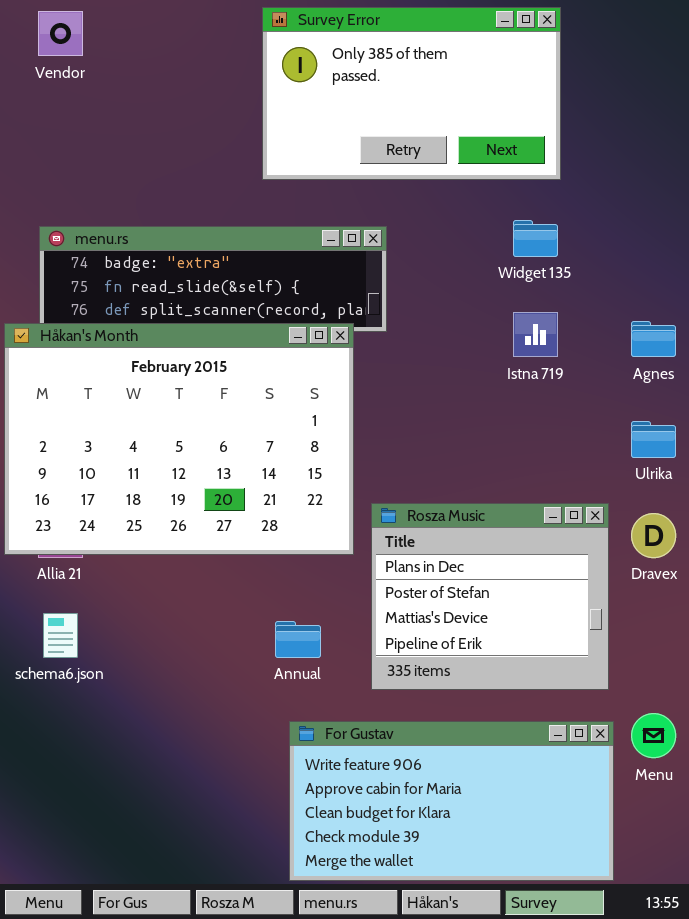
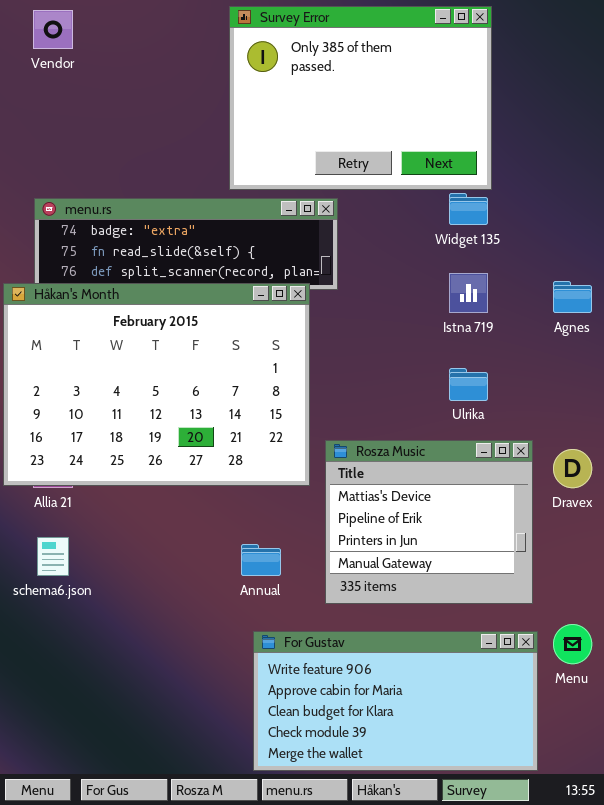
Survey Error: [262,7,561,180] -> [229,6,492,190], resized
Ulrika: [631,421,676,458] -> [449,368,488,401], moved
Rosza Music: [371,503,609,690] -> [325,440,533,604], scrolled down 2 rows

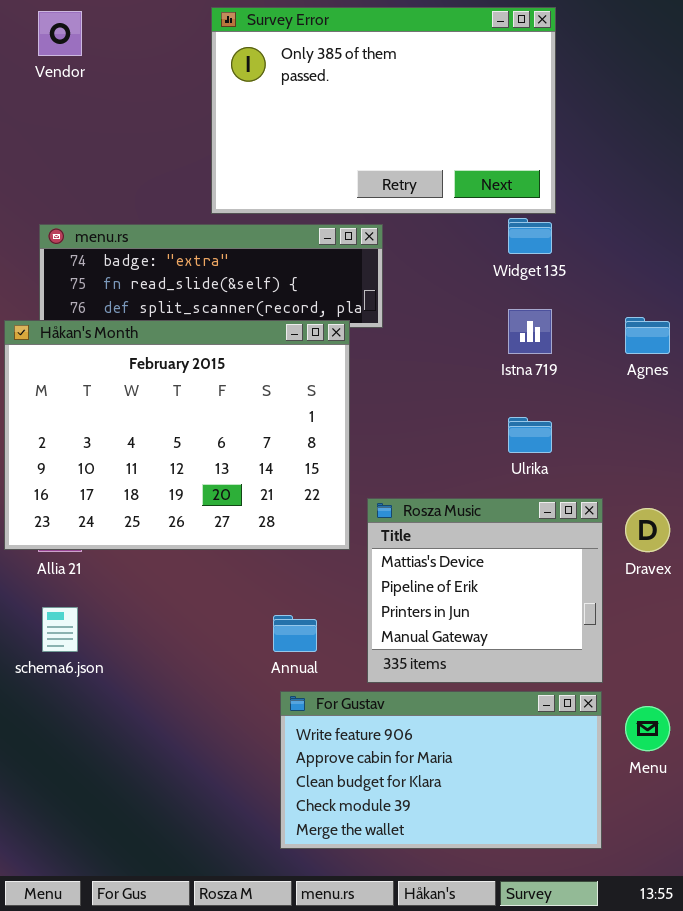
Survey Error: [229,6,492,190] -> [211,7,556,214], resized
For Gustav: [253,631,538,771] -> [280,691,602,849], moved

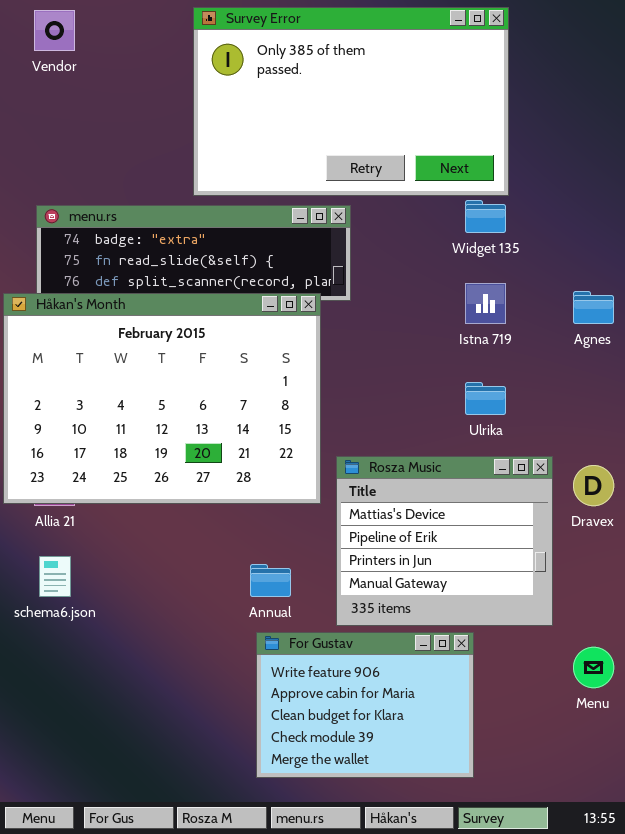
For Gustav: [280,691,602,849] -> [256,632,474,778], resized

